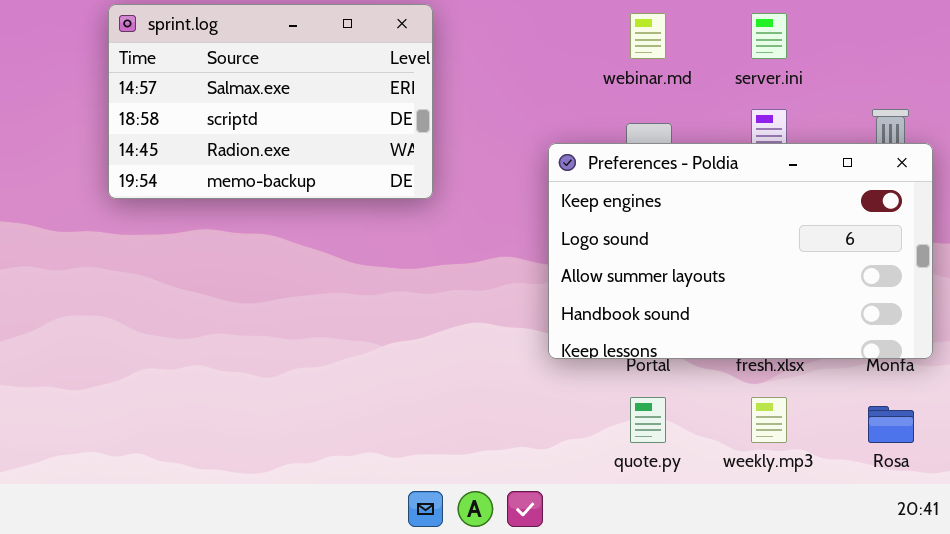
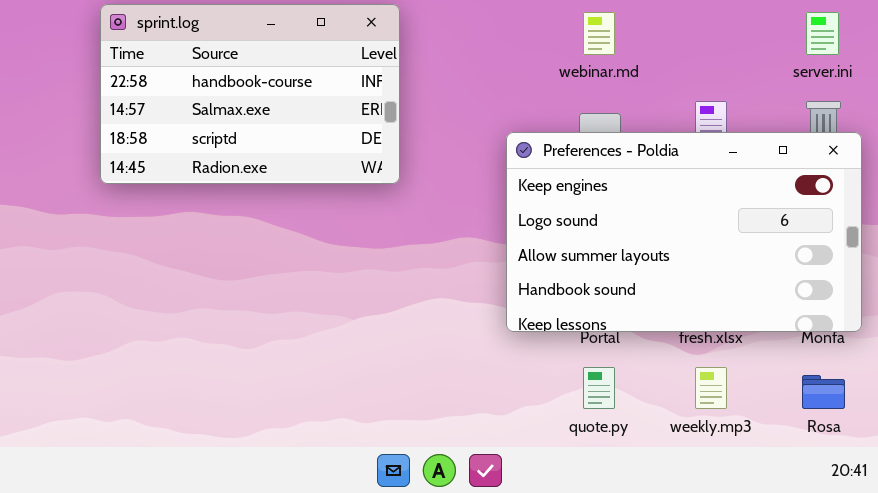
sprint.log: [108,4,433,199] -> [100,4,400,184], scrolled up 1 row
server.ini: [751,13,787,59] -> [806,12,839,55], moved

